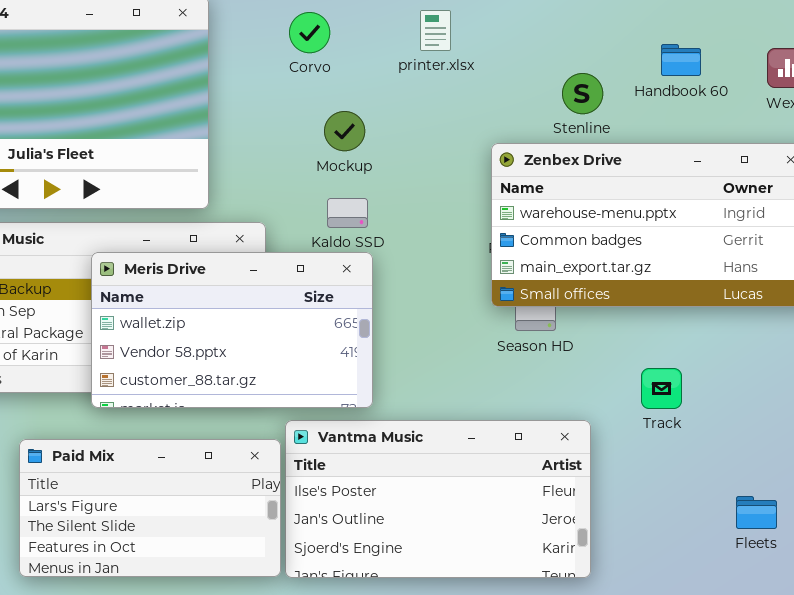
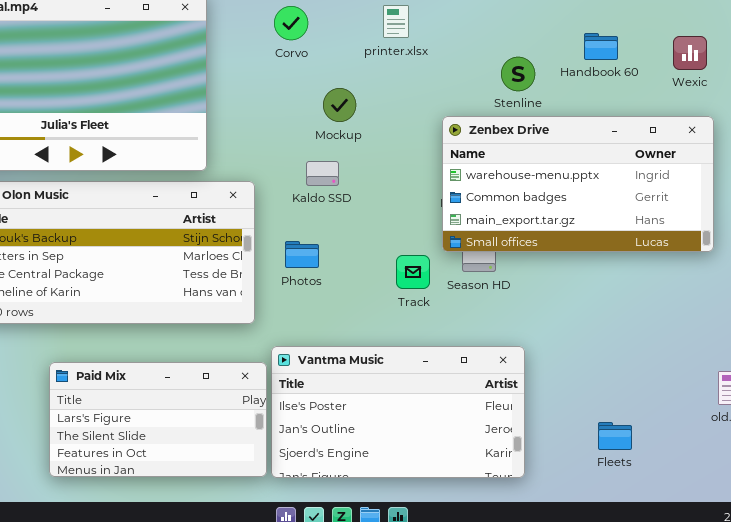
Mockup: [324,111,365,151] -> [323,88,356,122], moved
Meris Drive: [91,252,373,408] -> none, closed
Track: [641,368,682,409] -> [396,255,430,289], moved
Fleets: [736,496,777,529] -> [598,422,632,450], moved

